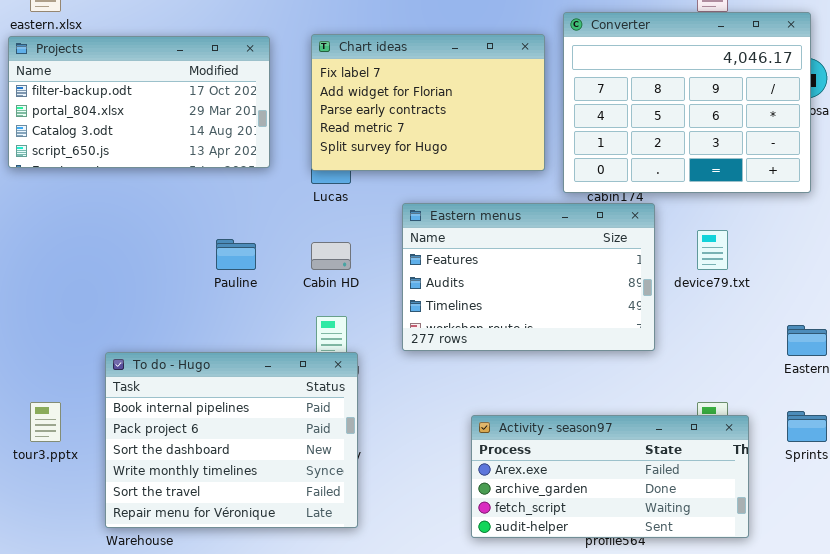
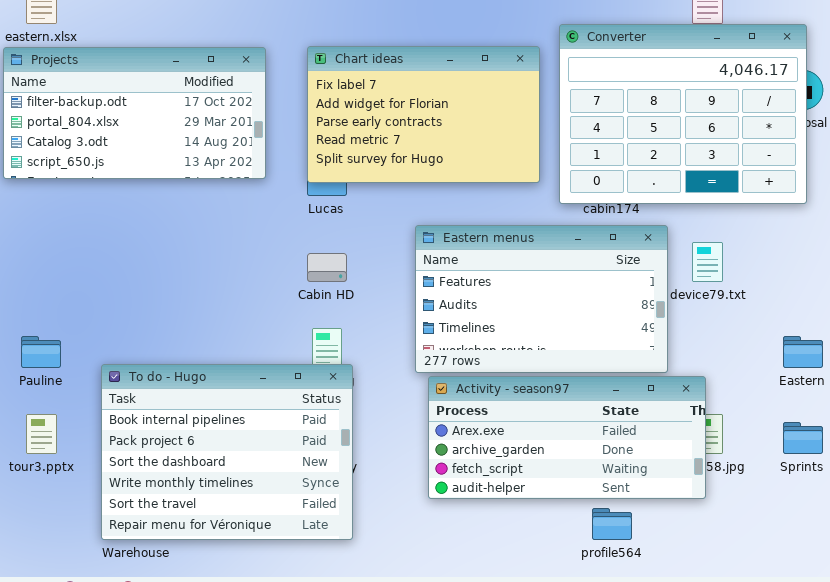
Eastern menus: [402,203,655,351] -> [415,225,668,373], moved
Pauline: [216,239,256,270] -> [21,336,61,368], moved
Activity - season97: [471,415,749,538] -> [428,376,706,499], moved

